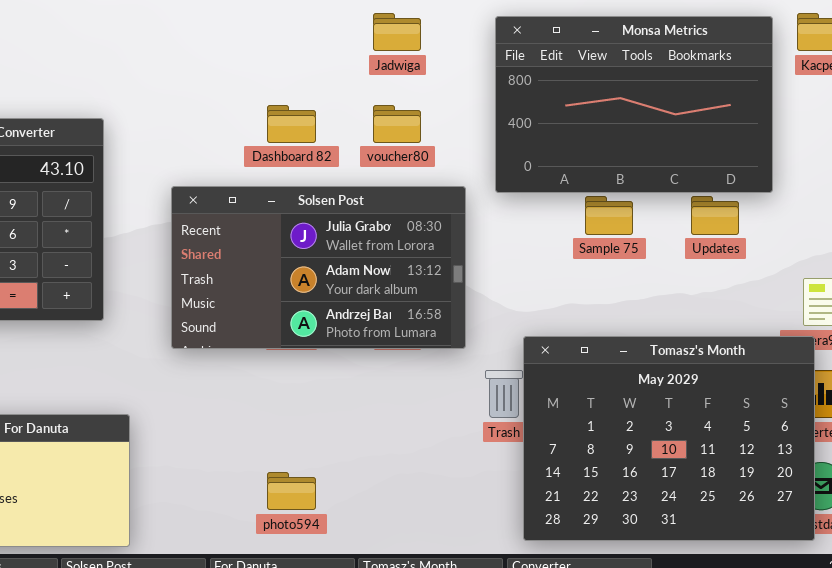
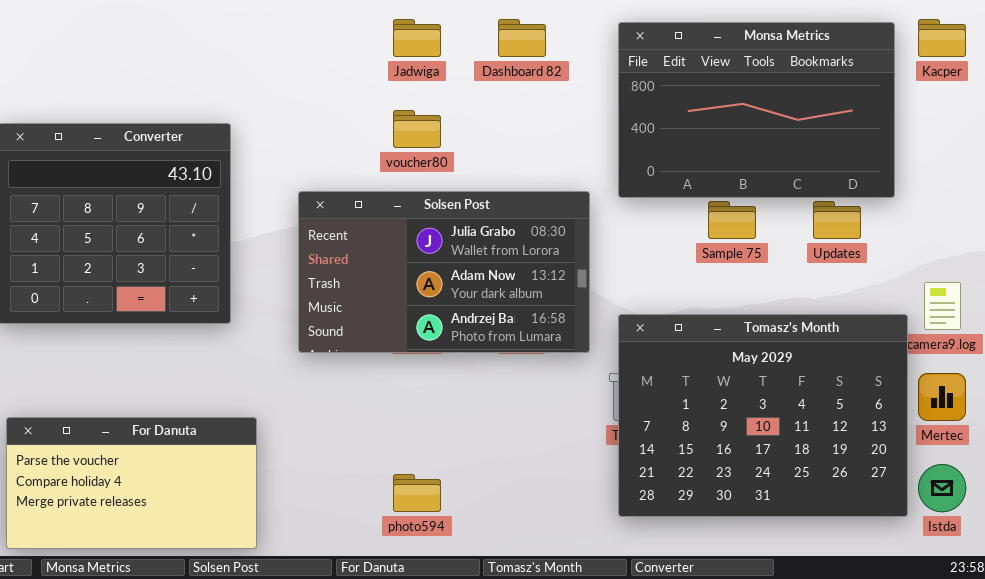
Jadwiga: [373,13,421,51] -> [393,19,441,57], moved
Dashboard 82: [267,105,316,143] -> [498,19,546,57], moved
voucher80: [373,105,421,143] -> [393,110,441,148], moved
Tomasz's Month: [523,336,815,541] -> [618,314,908,517], moved

